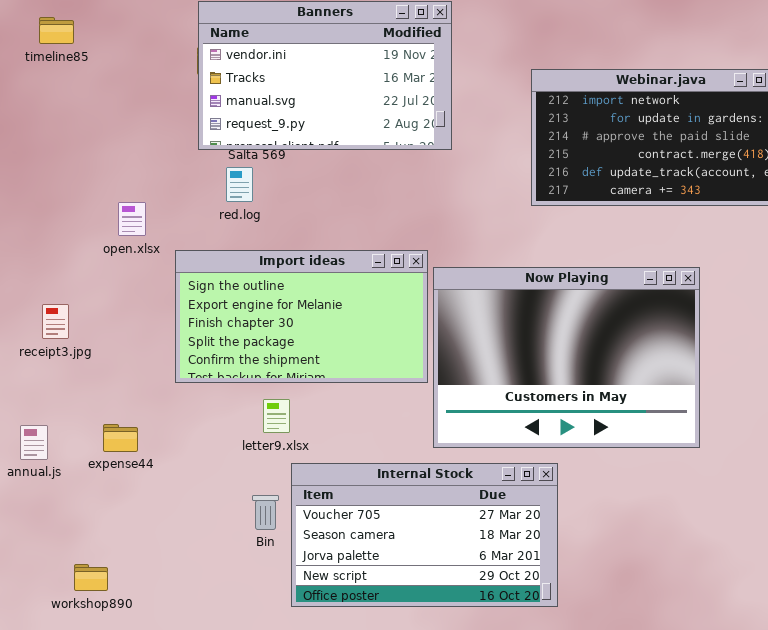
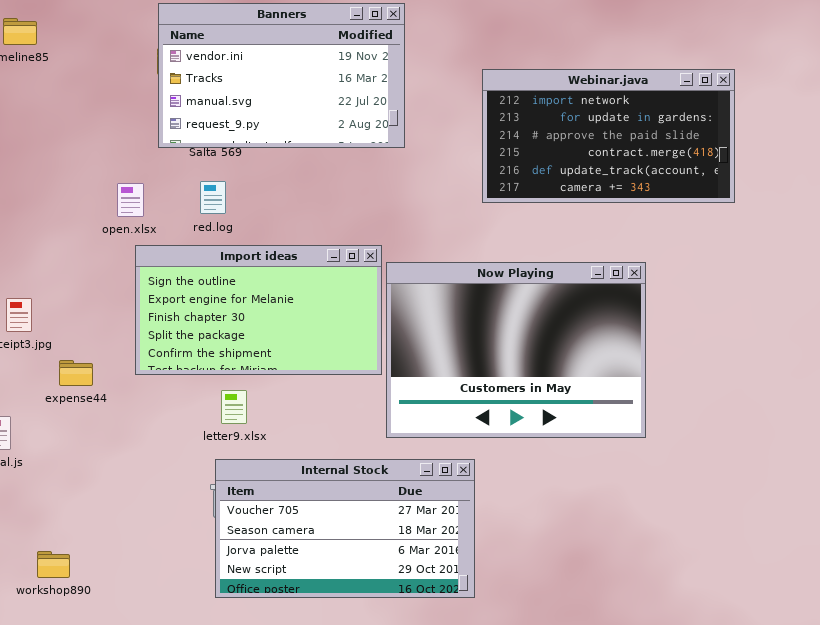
red.log: [226,167,253,202] -> [200,181,226,214], moved
open.xlsx: [118,202,146,236] -> [117,183,144,217], moved
expense44: [103,424,138,452] -> [59,360,93,386], moved
Internal Stock: [291,463,558,607] -> [215,459,475,598], moved

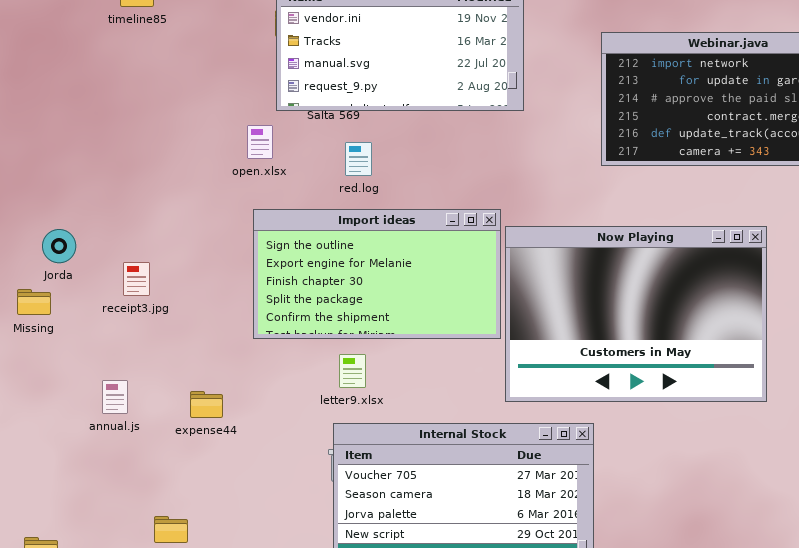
red.log: [200,181,226,214] -> [345,142,372,176], moved
open.xlsx: [117,183,144,217] -> [247,125,273,159], moved
expense44: [59,360,93,386] -> [190,391,223,418], moved

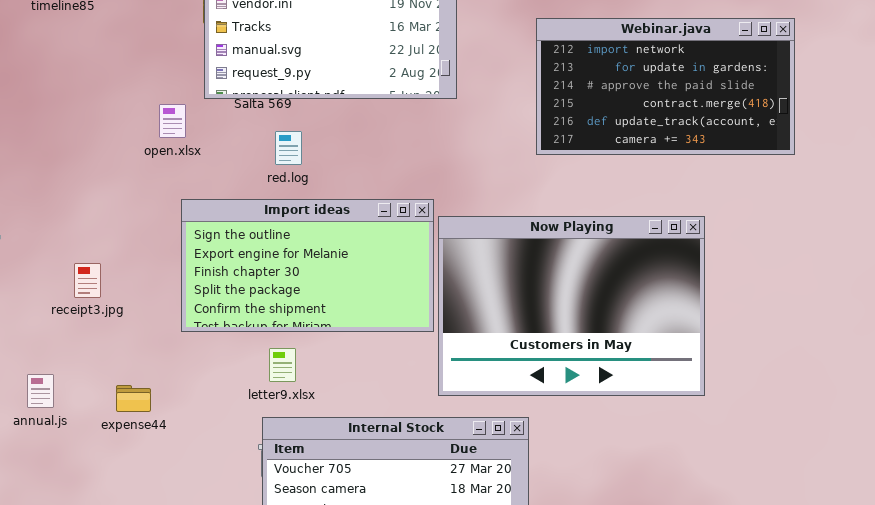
open.xlsx: [247,125,273,159] -> [159,104,186,138], moved
receipt3.jpg: [123,262,150,296] -> [74,263,101,298], moved

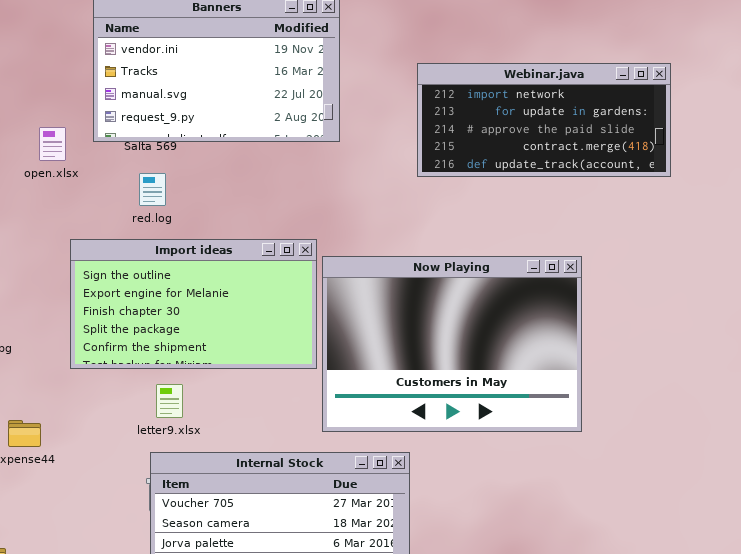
Webinar.java: [536,18,795,155] -> [417,63,671,177], resized
open.xlsx: [159,104,186,138] -> [39,127,66,161], moved
red.log: [275,131,302,165] -> [139,173,166,206], moved

